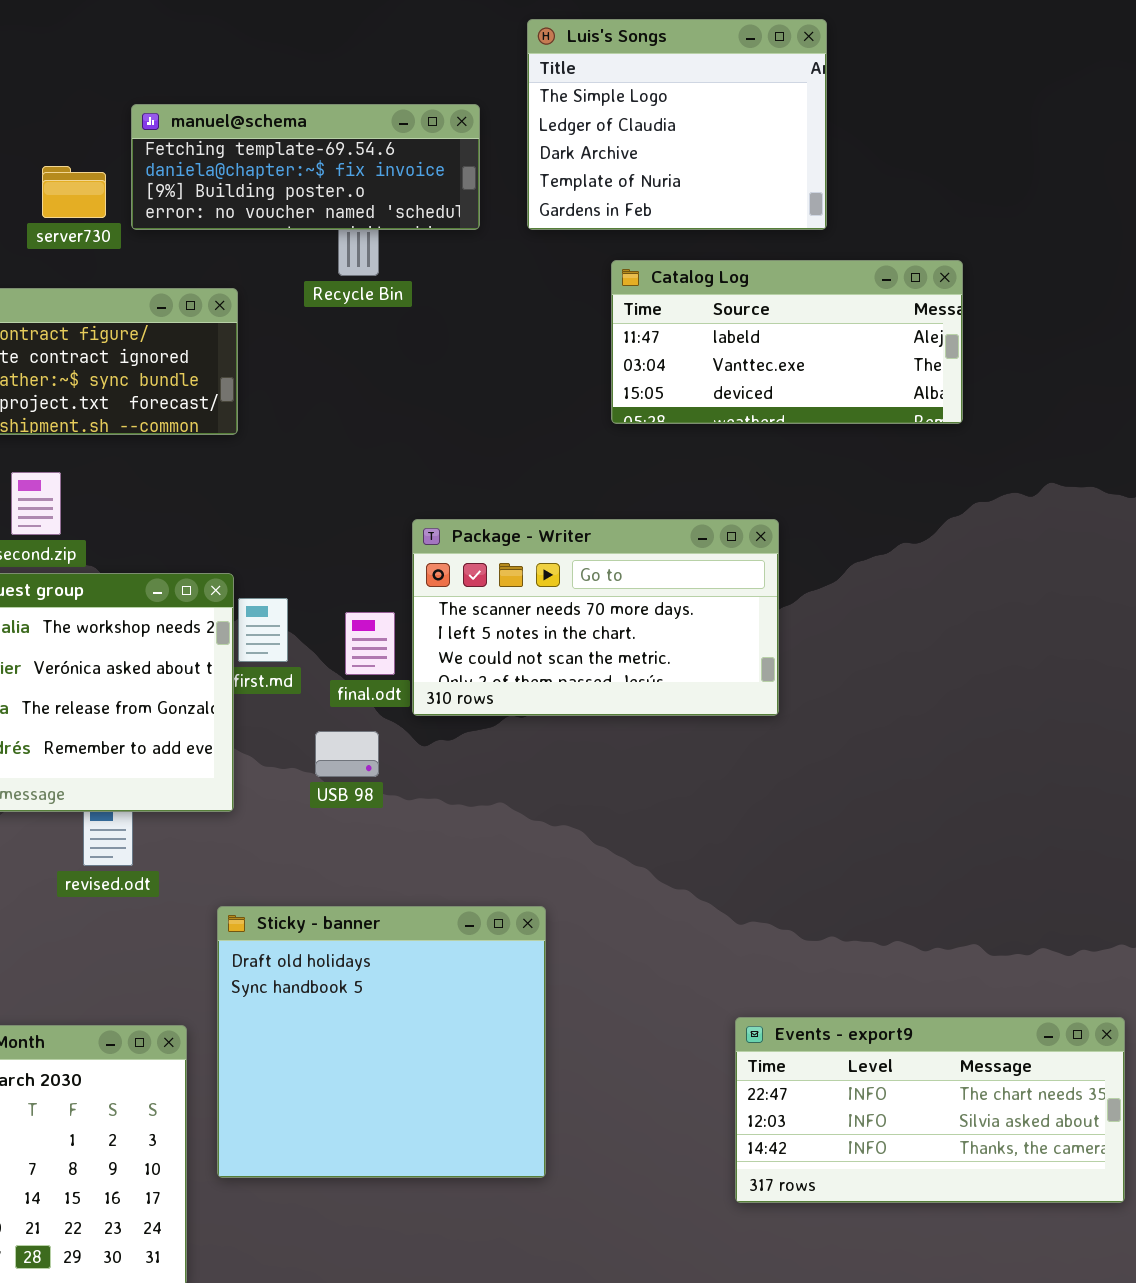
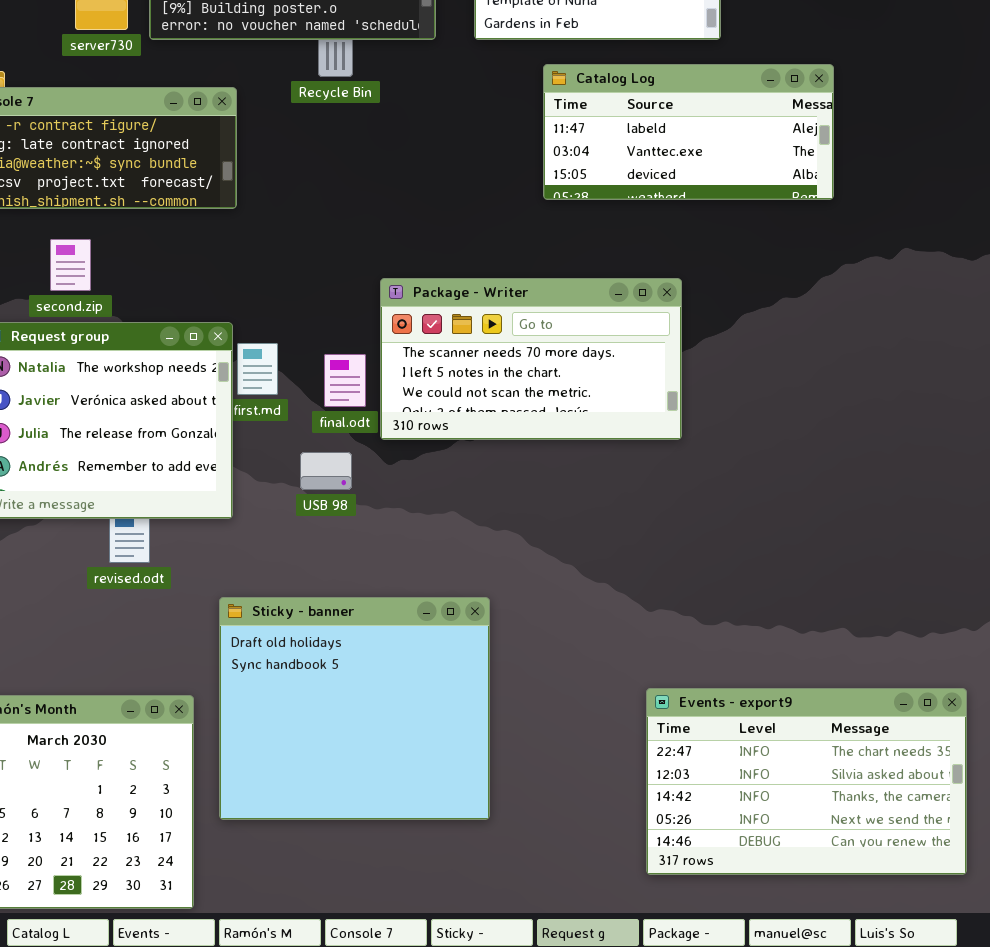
Events - export9: [735,1017,1125,1203] -> [646,688,967,875], resized

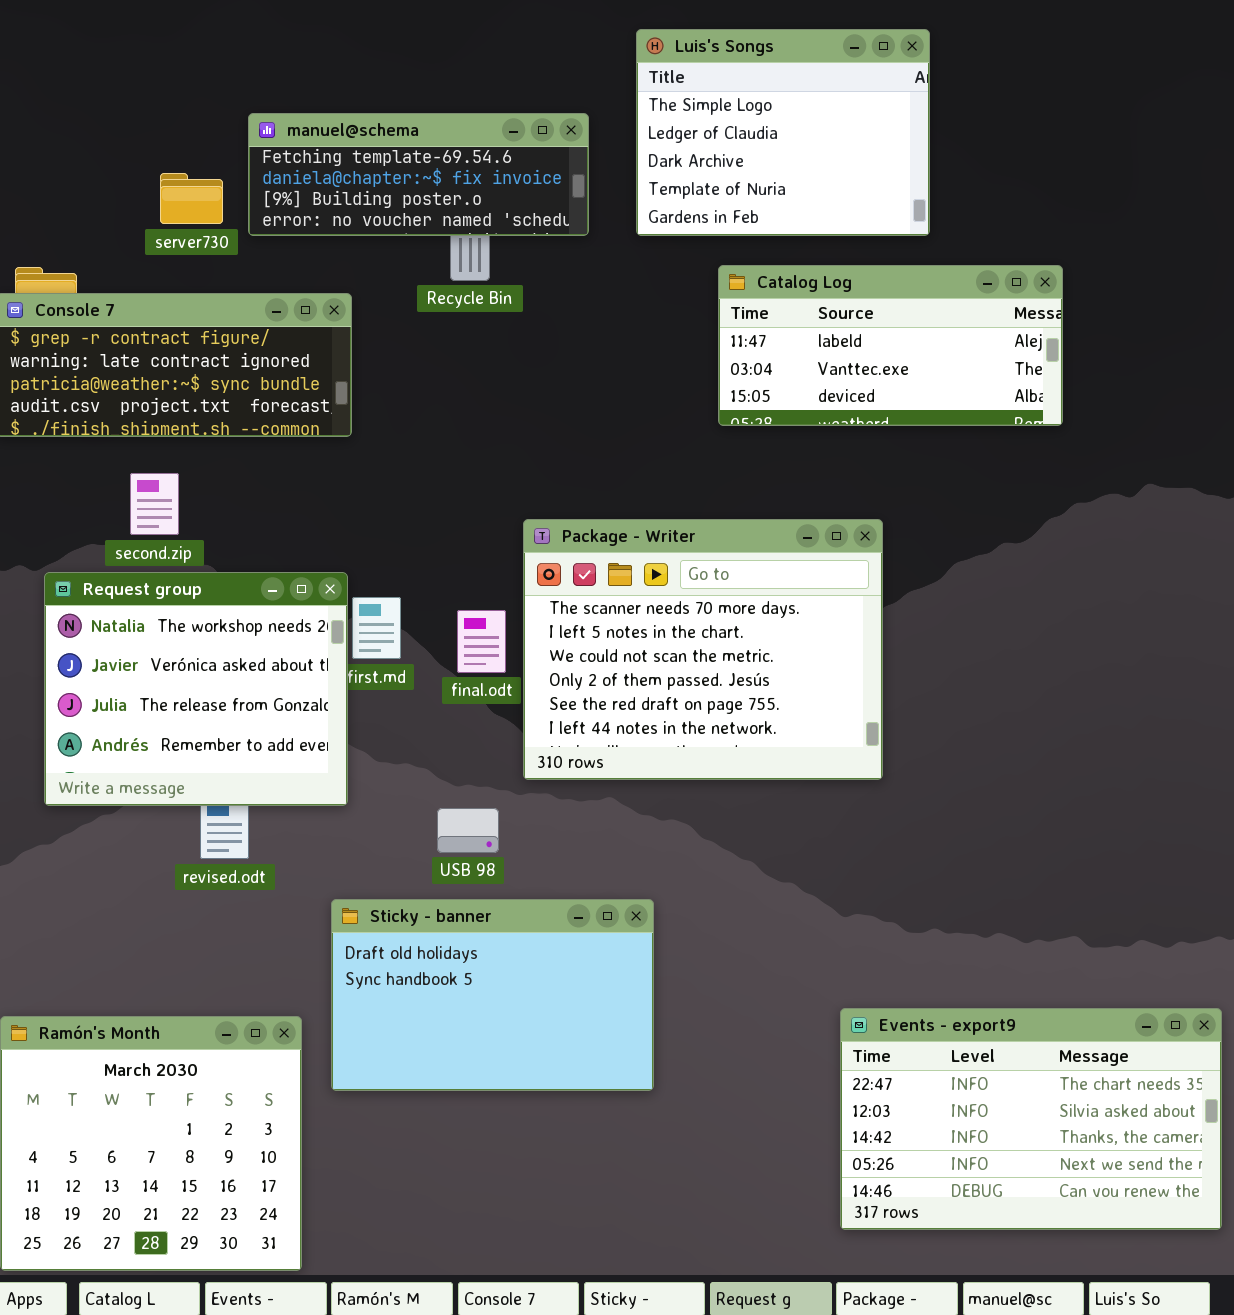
Package - Writer: [380,278,682,440] -> [523,519,883,780], resized
USB 98: [300,452,352,490] -> [437,808,499,853], moved
Sticky - banner: [219,597,490,820] -> [331,899,654,1091], resized

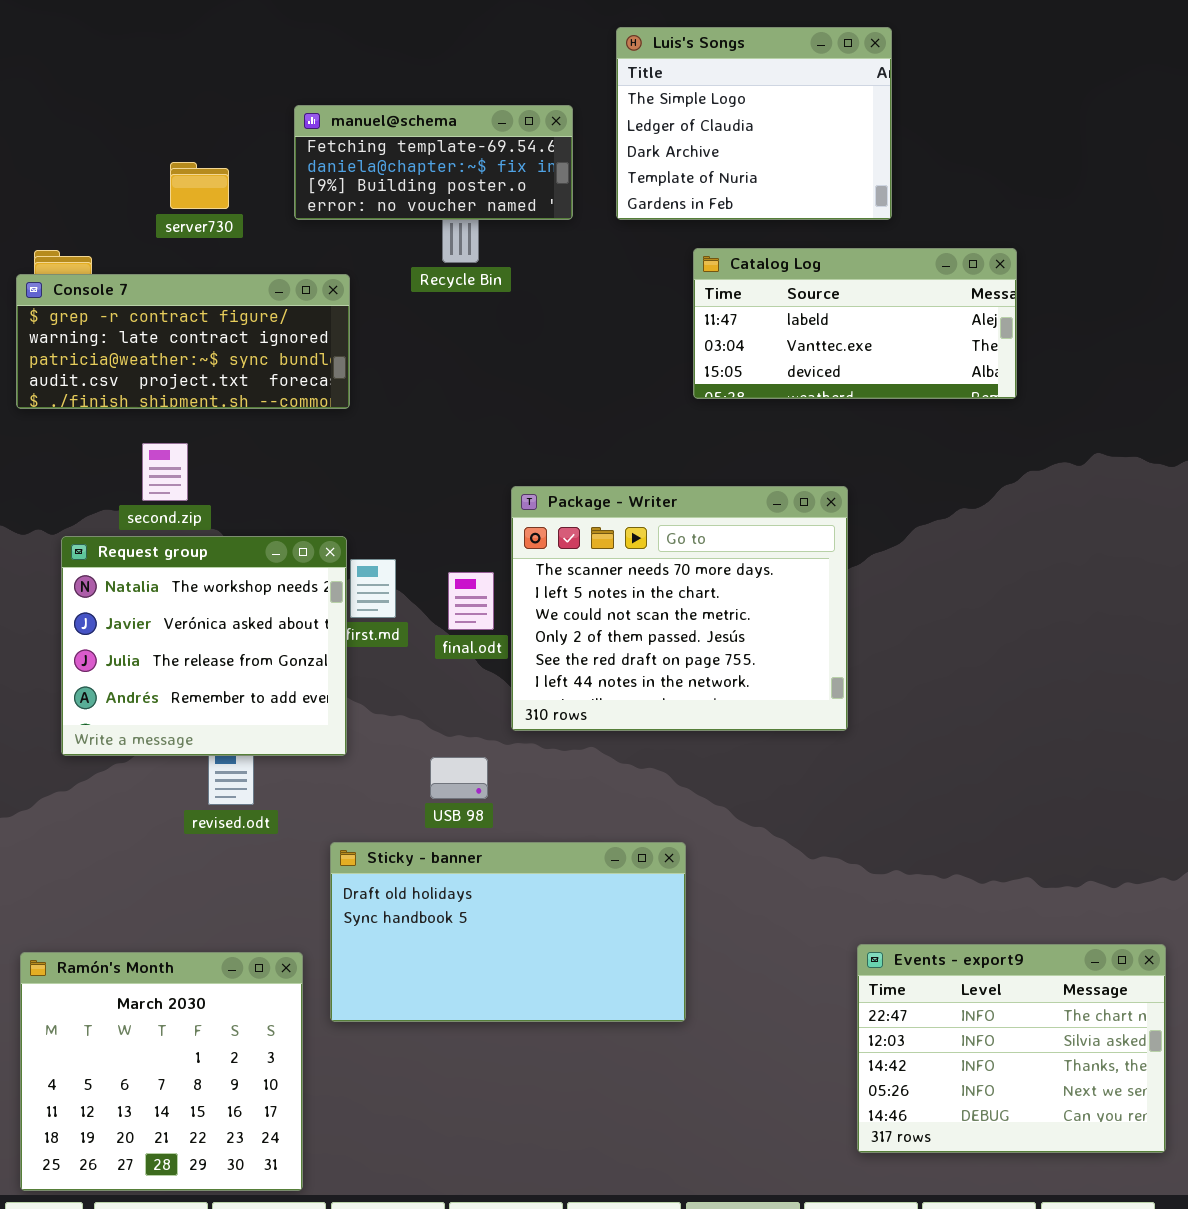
manuel@schema: [248,113,589,236] -> [294,105,573,220], resized
Sticky - banner: [331,899,654,1091] -> [330,842,686,1022], resized
Events - export9: [840,1008,1222,1230] -> [857,944,1166,1153], resized

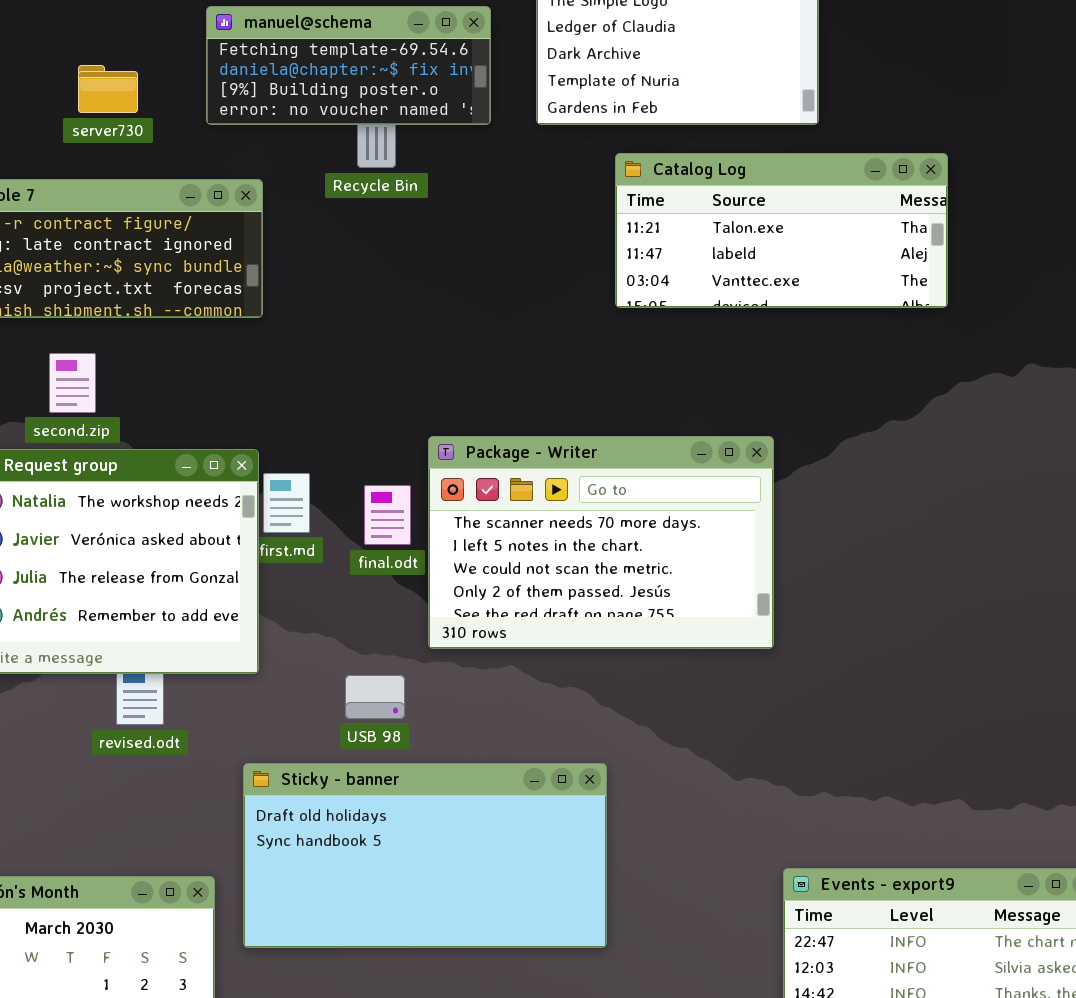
Catalog Log: [693,248,1017,399] -> [615,153,948,308], scrolled up 1 row
Package - Writer: [511,486,848,731] -> [428,436,774,649], resized

